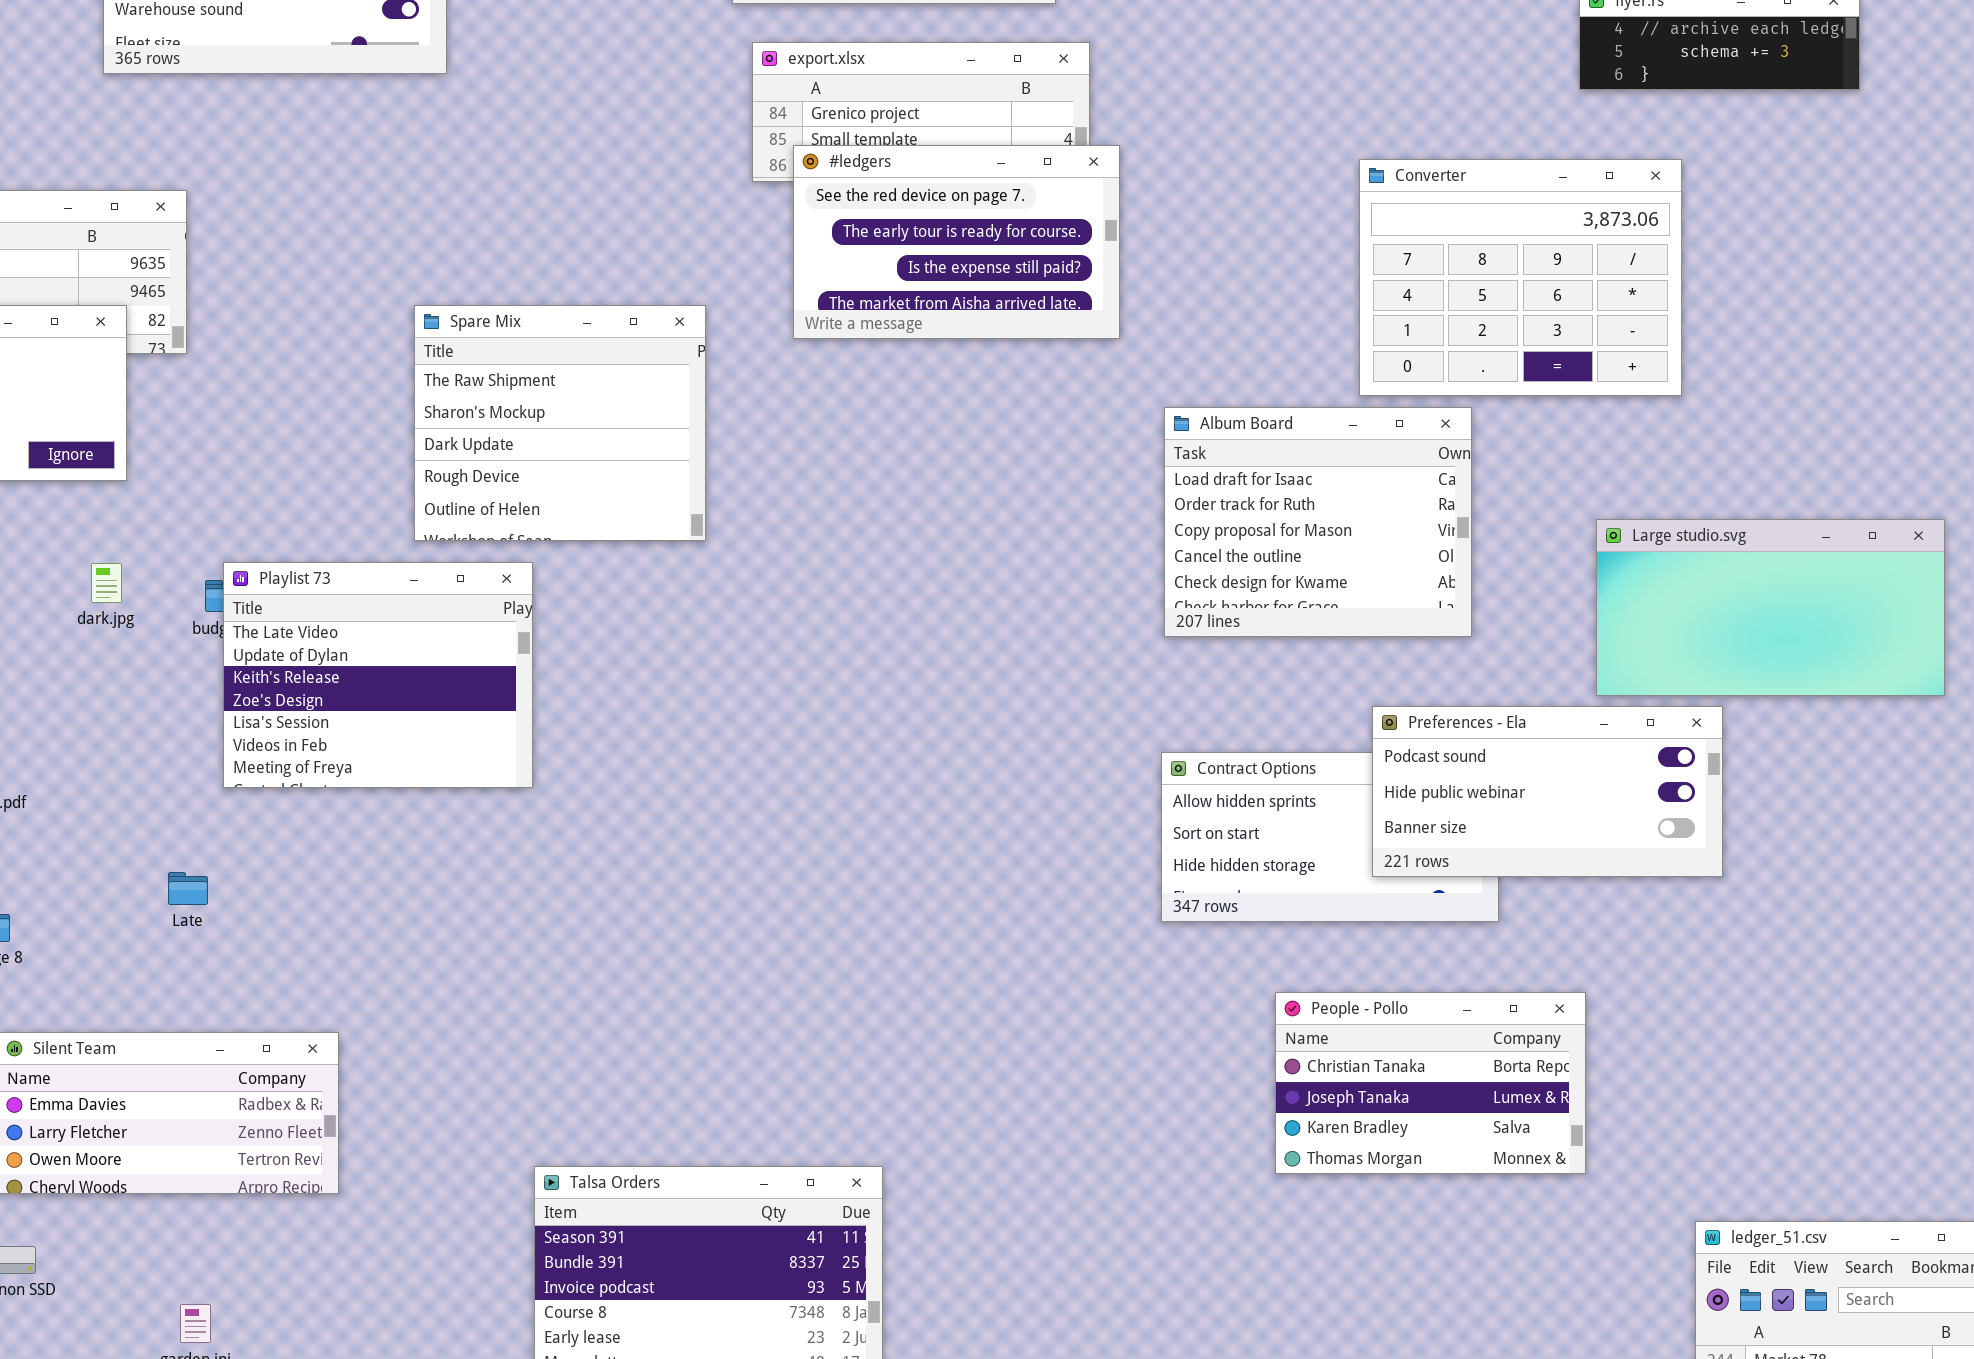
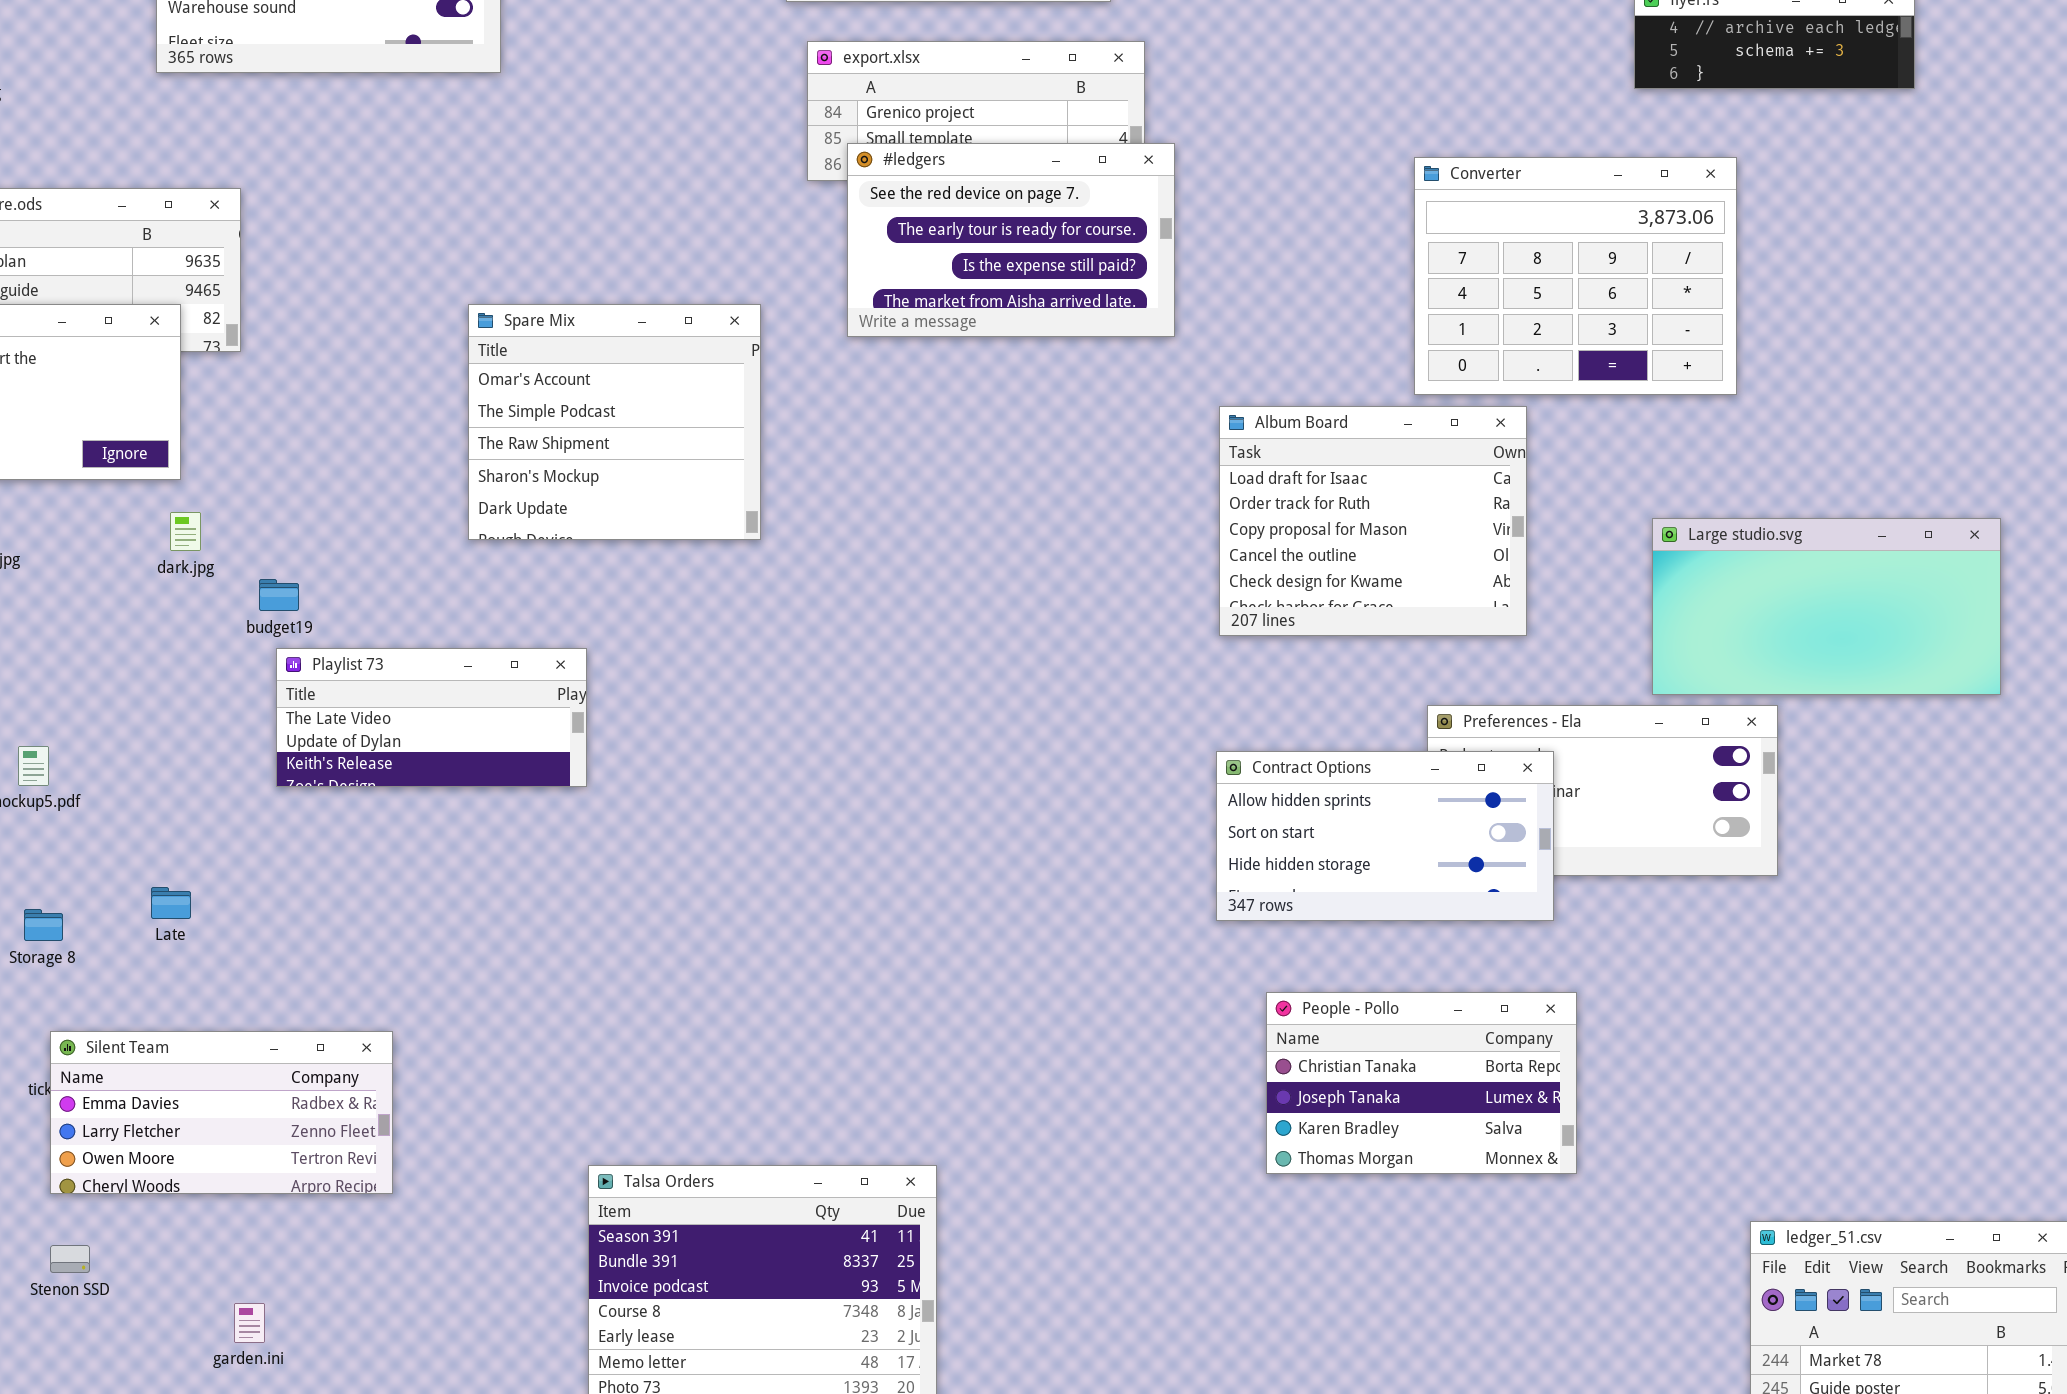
Spare Mix: [414,305,706,541] -> [468,304,761,540], scrolled up 2 rows
Playlist 73: [223,562,533,788] -> [276,648,587,787], resized
dark.jpg: [91,563,122,603] -> [170,512,201,551], moved
Contract Options: [1161,752,1499,922] -> [1216,751,1554,921], raised
Late: [168,872,208,905] -> [151,887,191,919], moved
People - Pollo: [1275,992,1586,1174] -> [1266,992,1577,1174], moved

